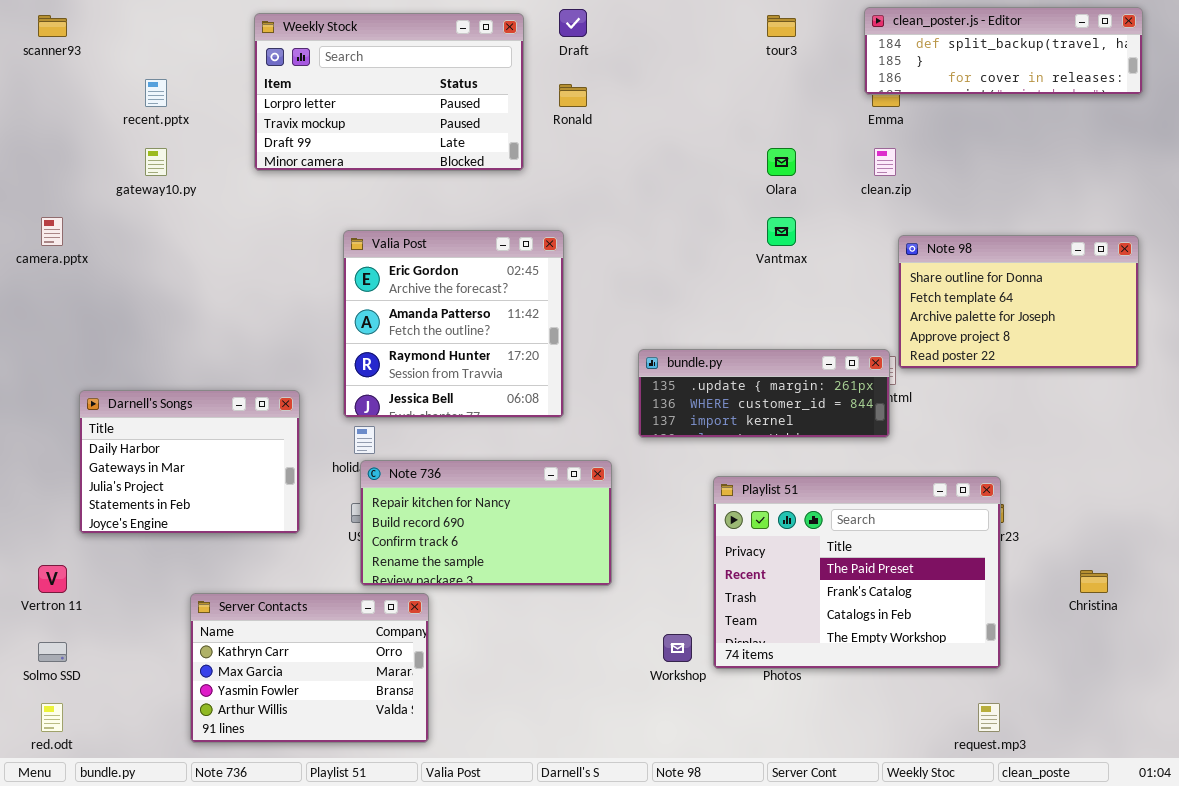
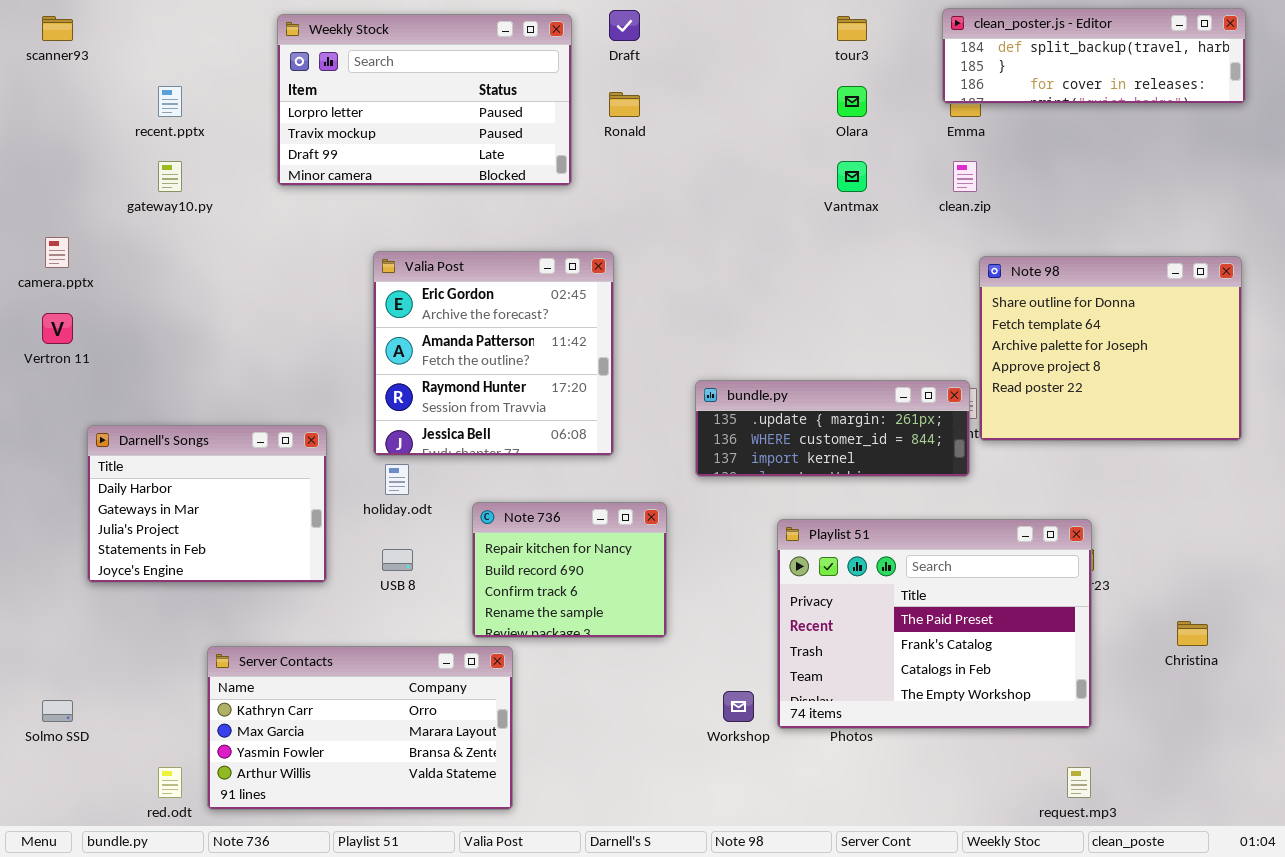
Olara: [767,148,796,176] -> [837,86,867,117], moved
Vantmax: [767,217,796,246] -> [837,161,867,192], moved
Note 98: [898,235,1139,369] -> [979,256,1242,441], resized
Note 736: [360,460,612,586] -> [472,502,667,638], resized
Vertron 11: [38,565,67,593] -> [42,313,73,344], moved
Server Contacts: [190,593,429,743] -> [207,646,513,810], resized
red.odt: [41,703,63,732] -> [158,767,182,798], moved

